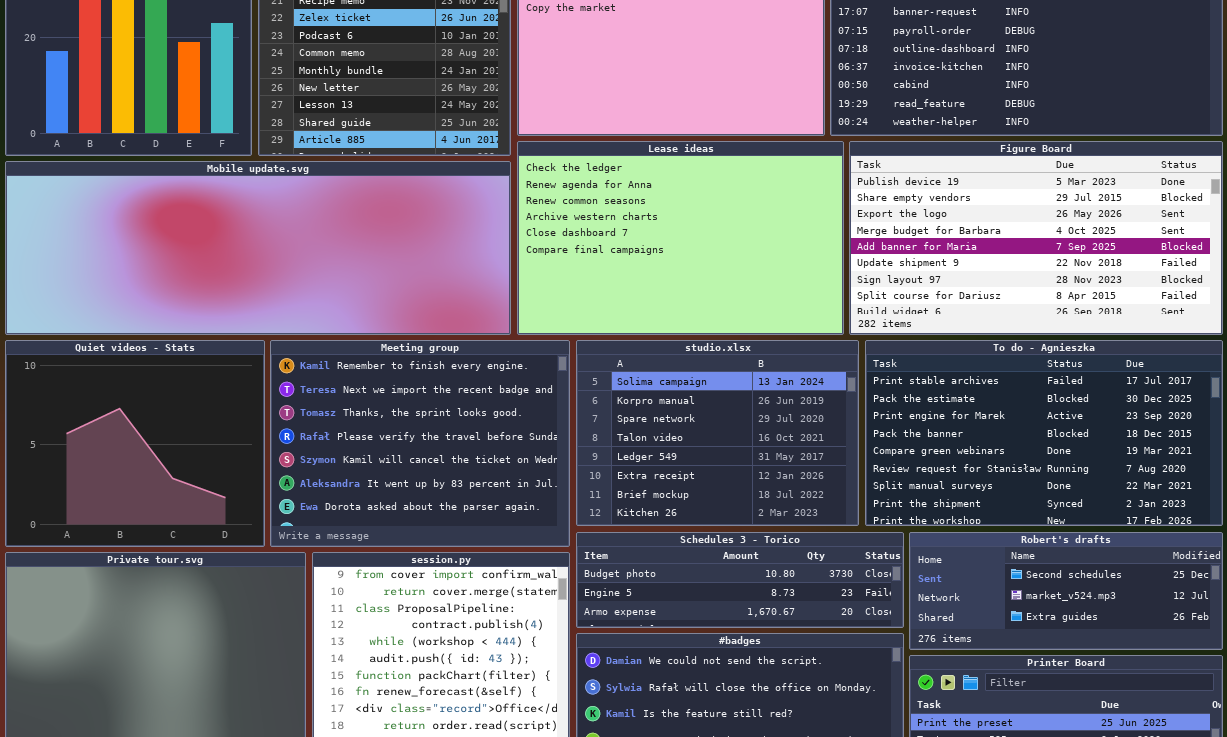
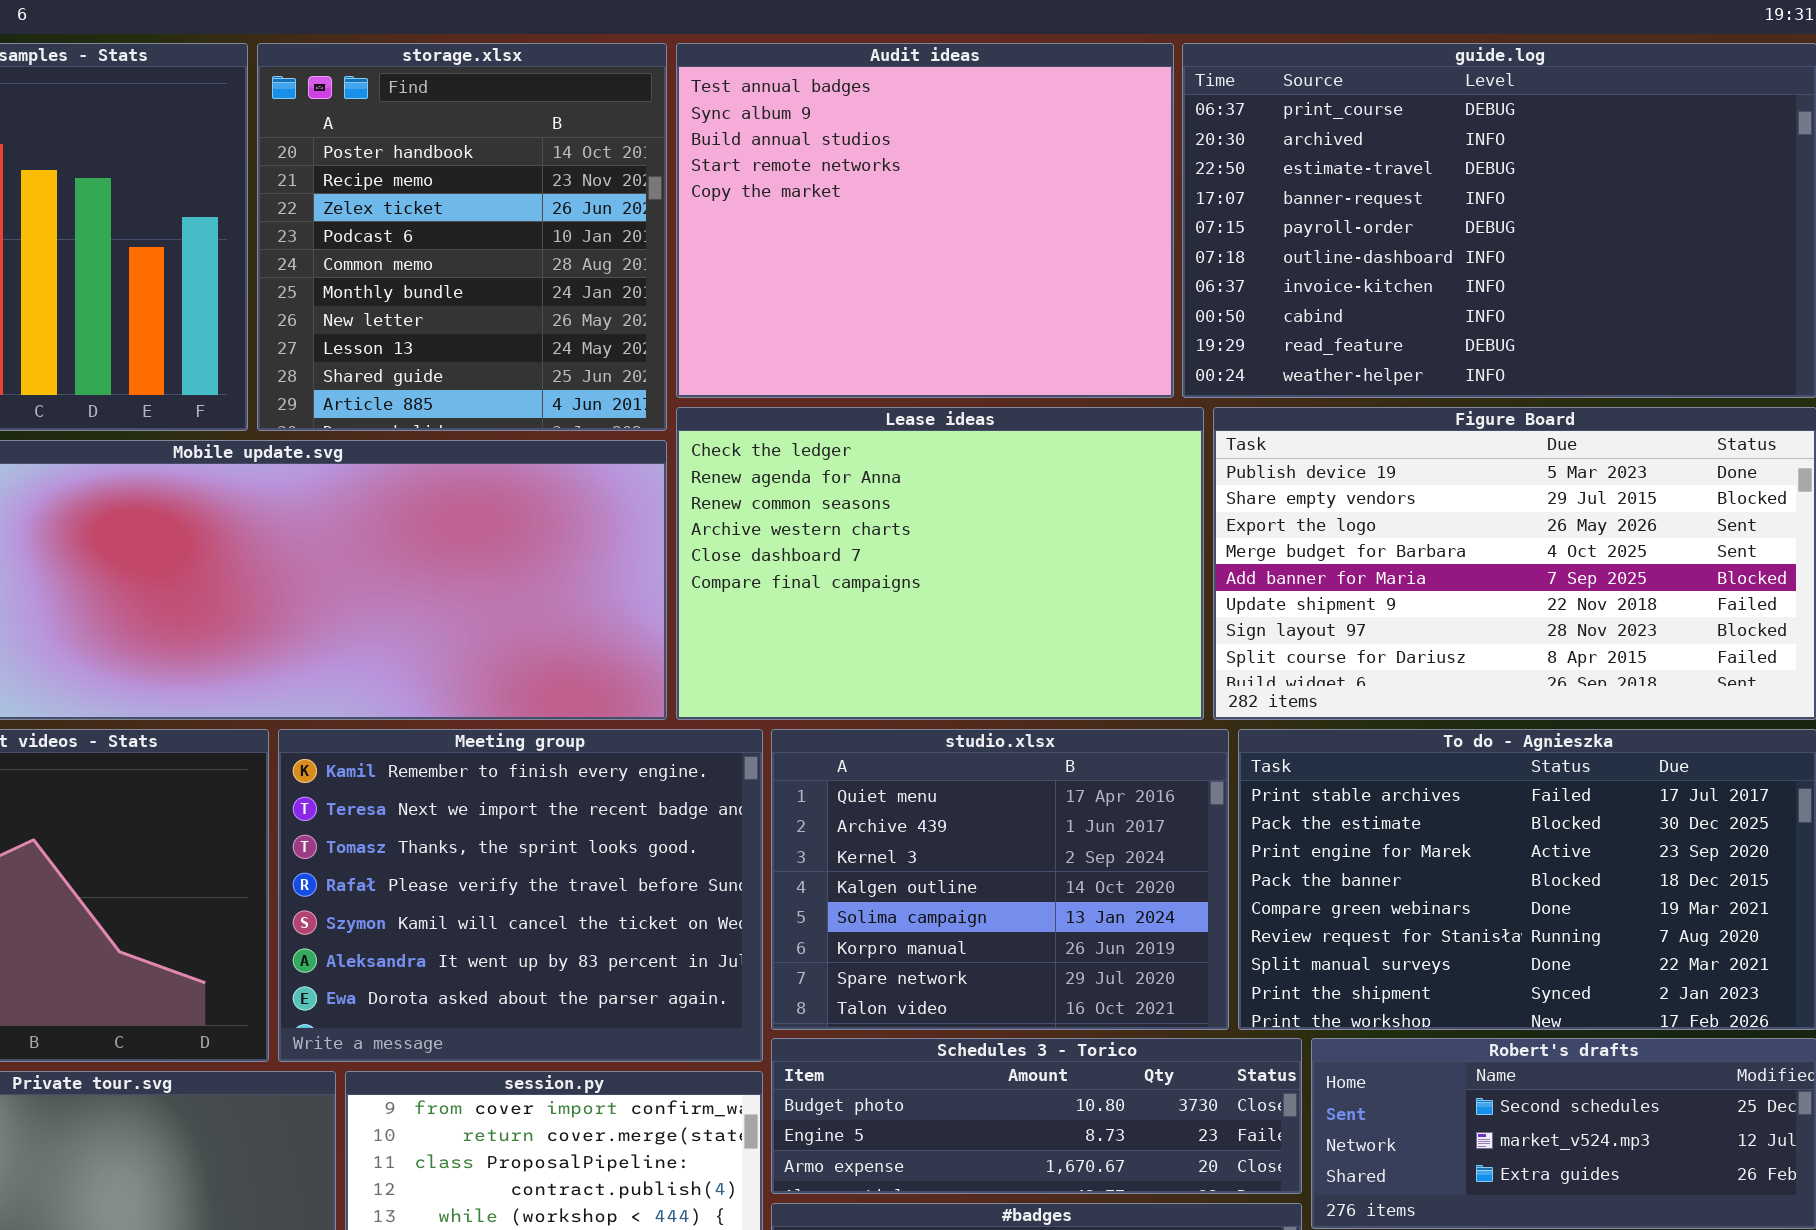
studio.xlsx: [576,340,859,526] -> [771,729,1229,1030], scrolled up 4 rows

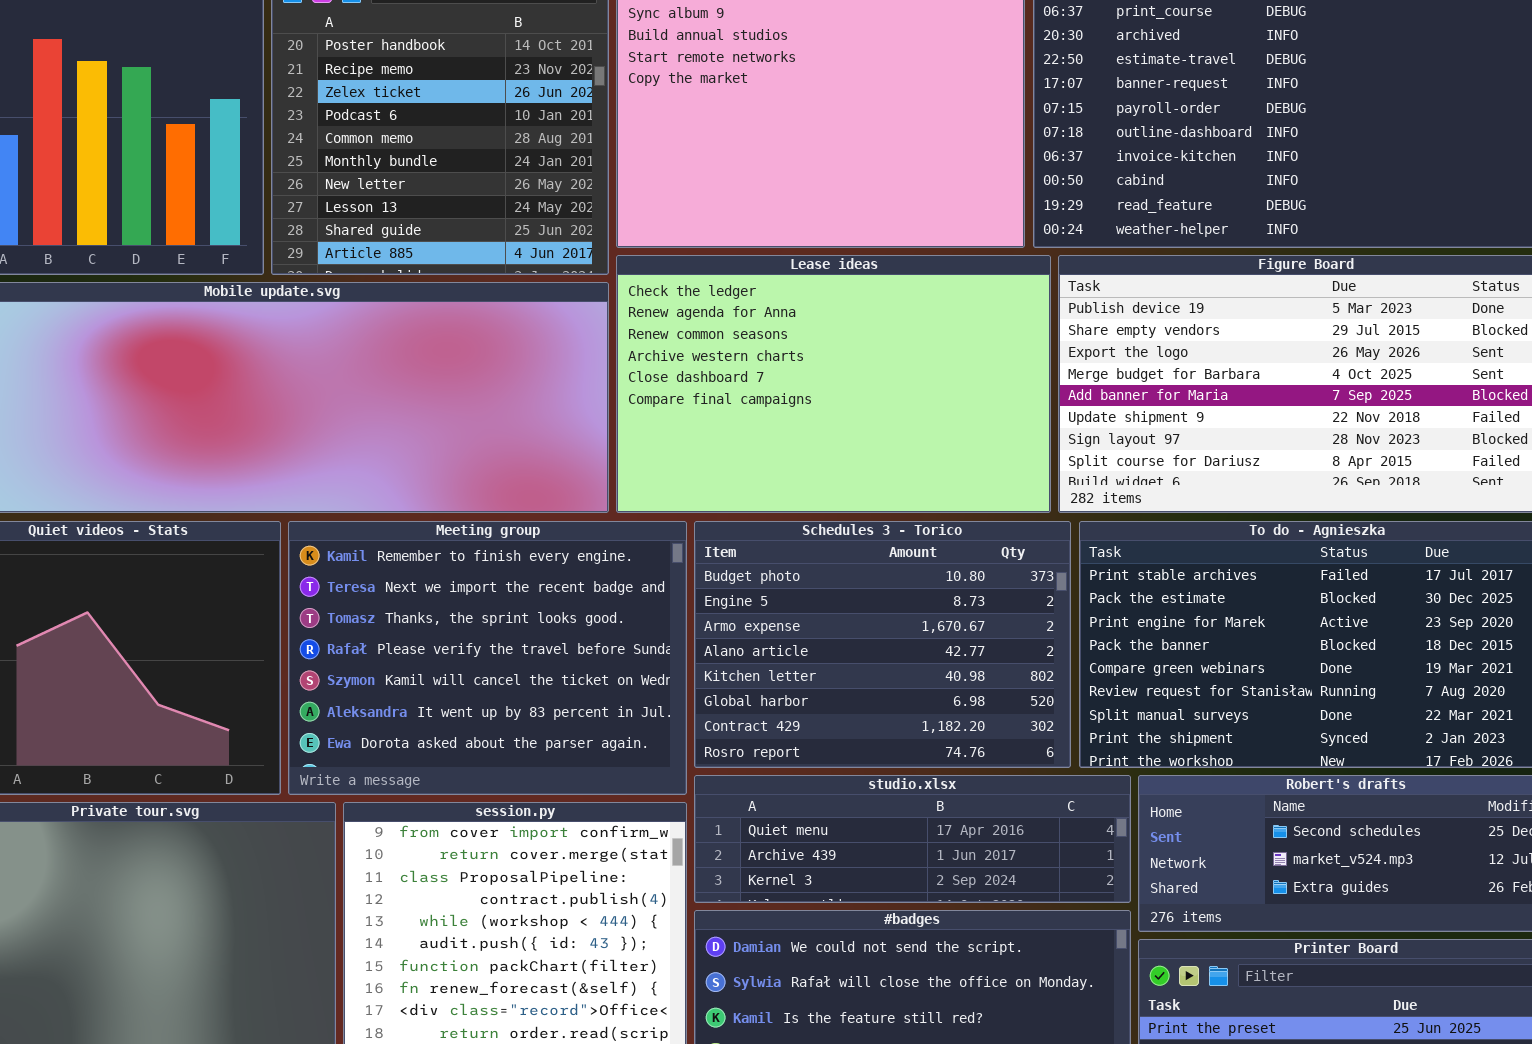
studio.xlsx: [771,729,1229,1030] -> [694,775,1131,903], moved, resized
Schedules 3 - Torico: [771,1038,1302,1194] -> [694,521,1071,768], moved, resized

